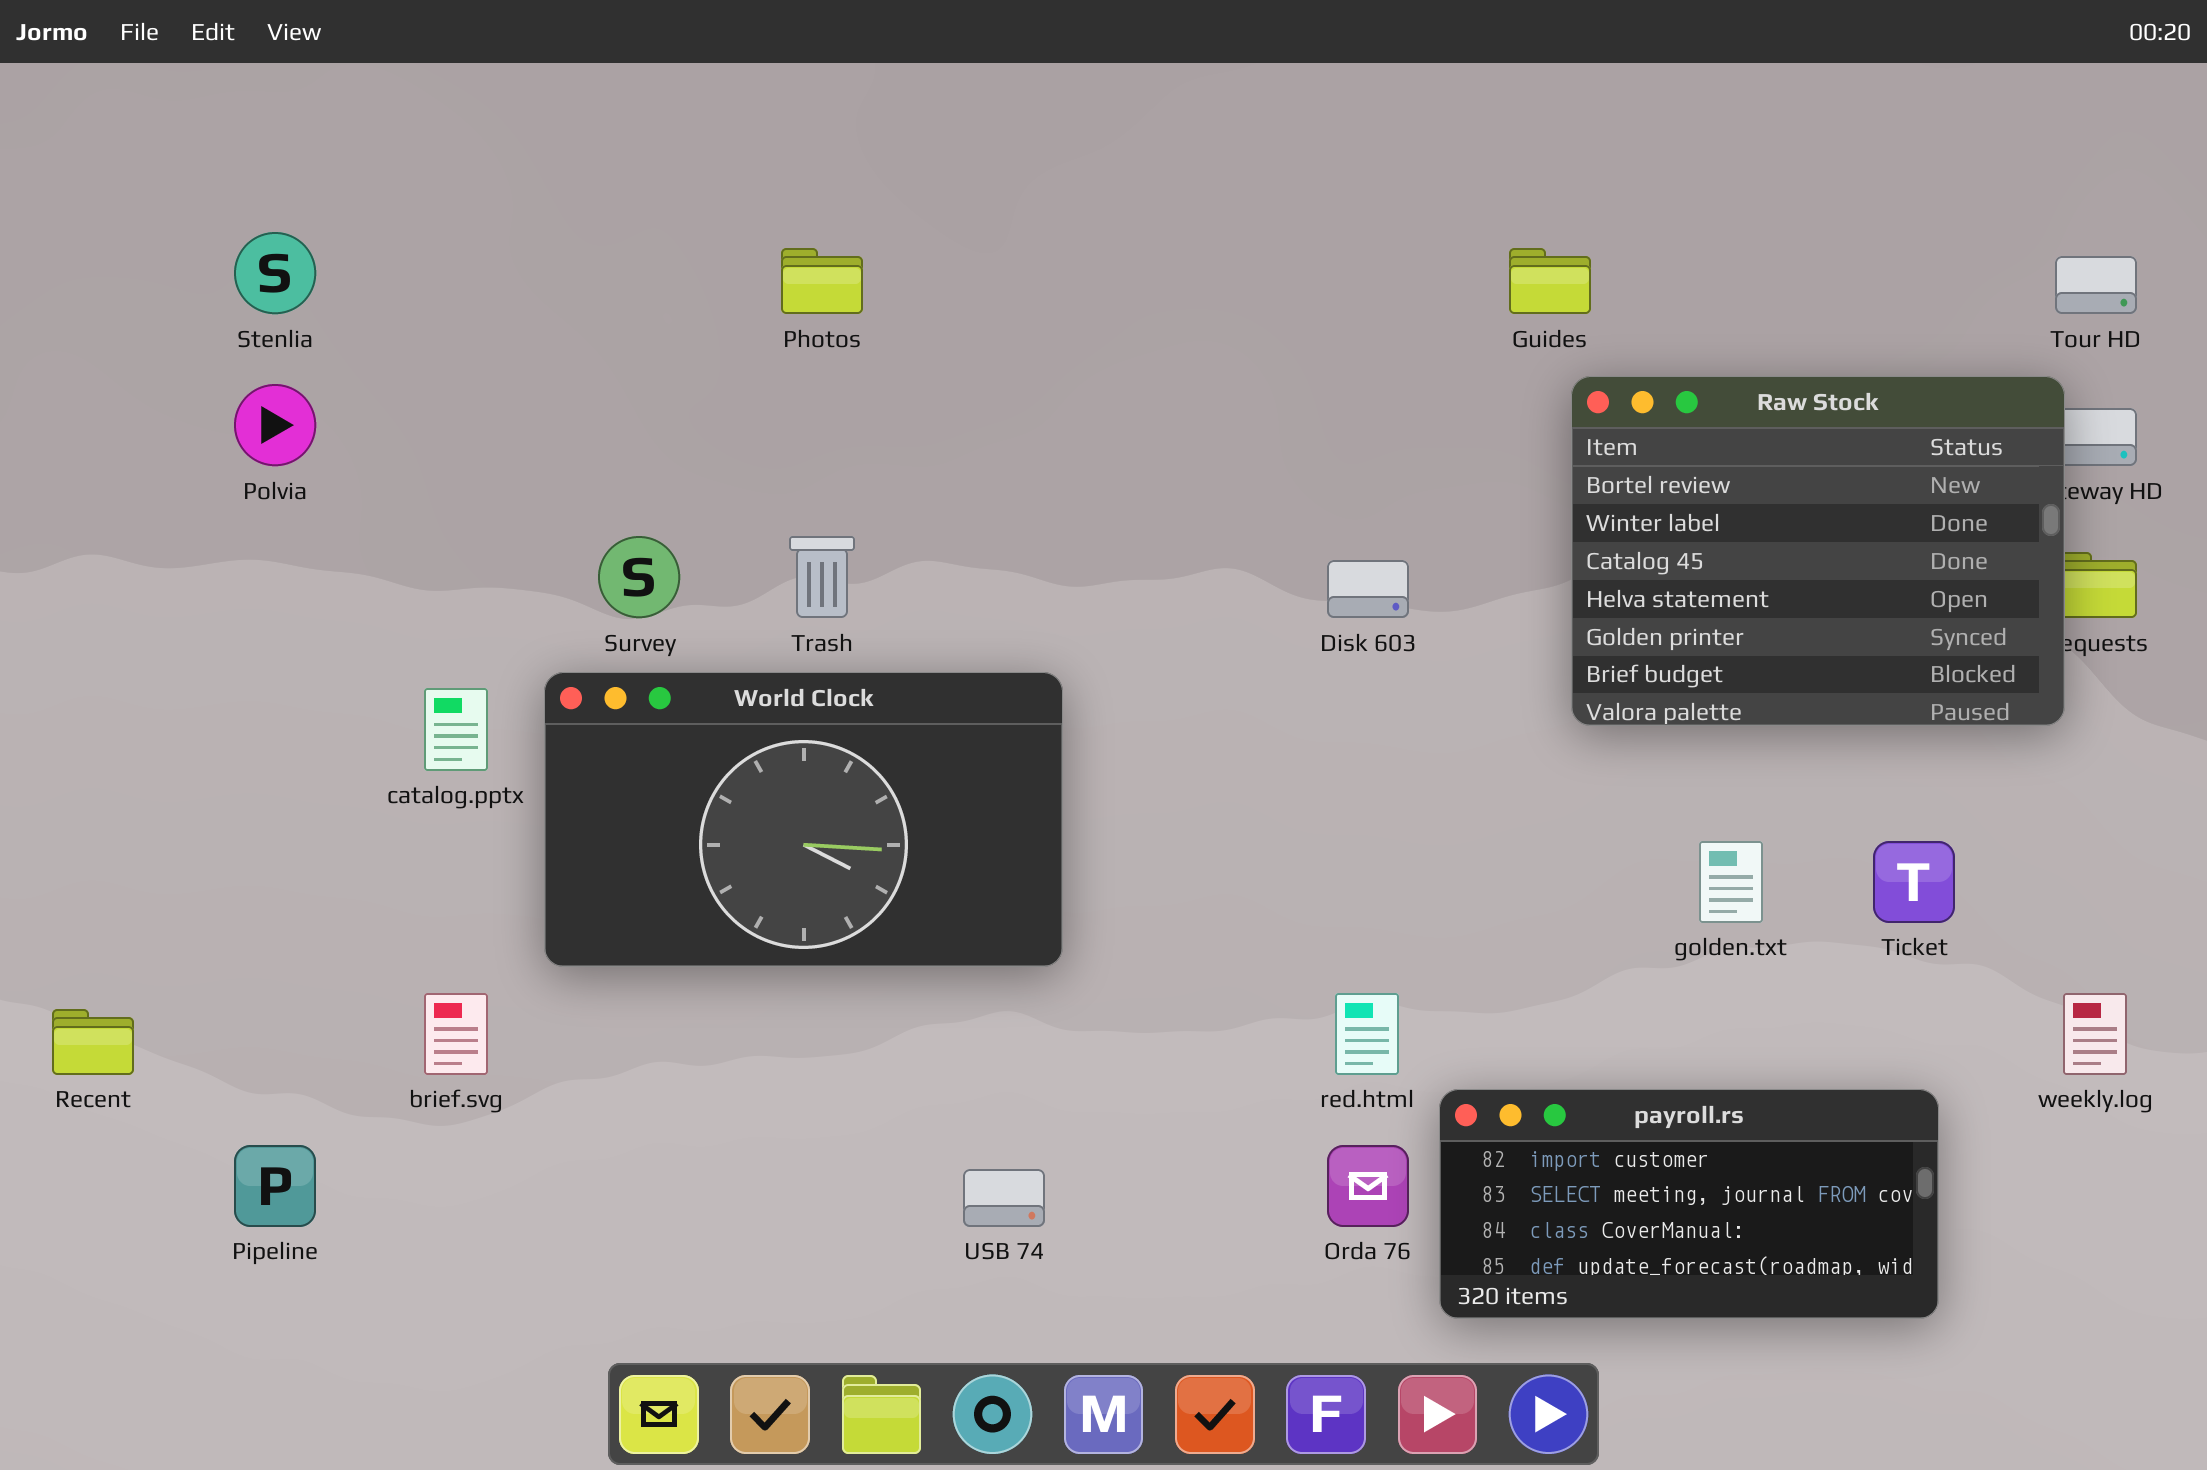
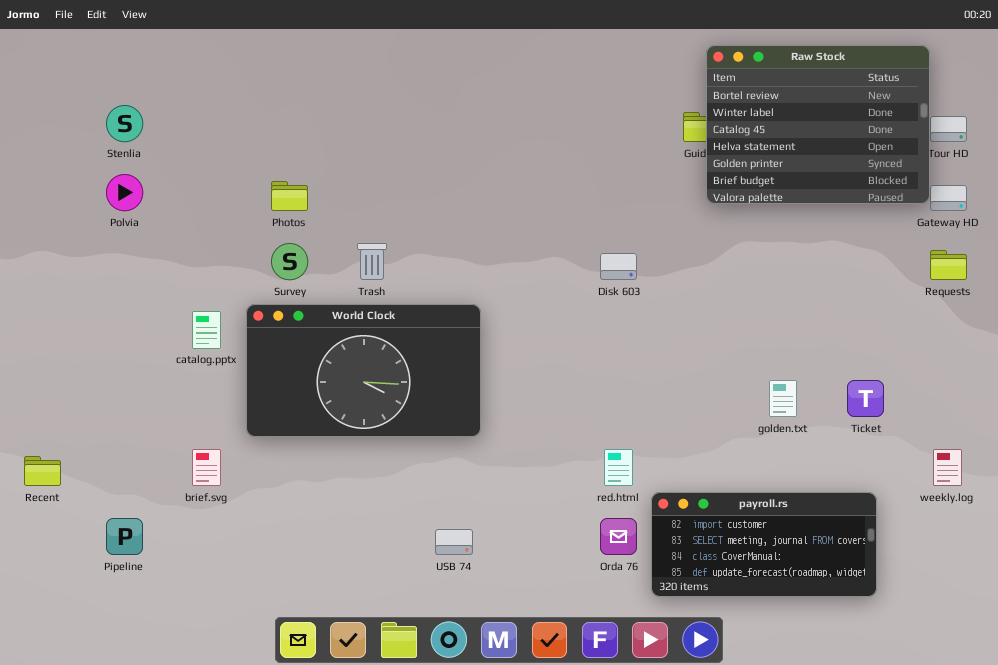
Photos: [781,248,863,314] -> [271,181,308,211], moved
Raw Stock: [1571,376,2065,726] -> [706,45,930,204], moved

